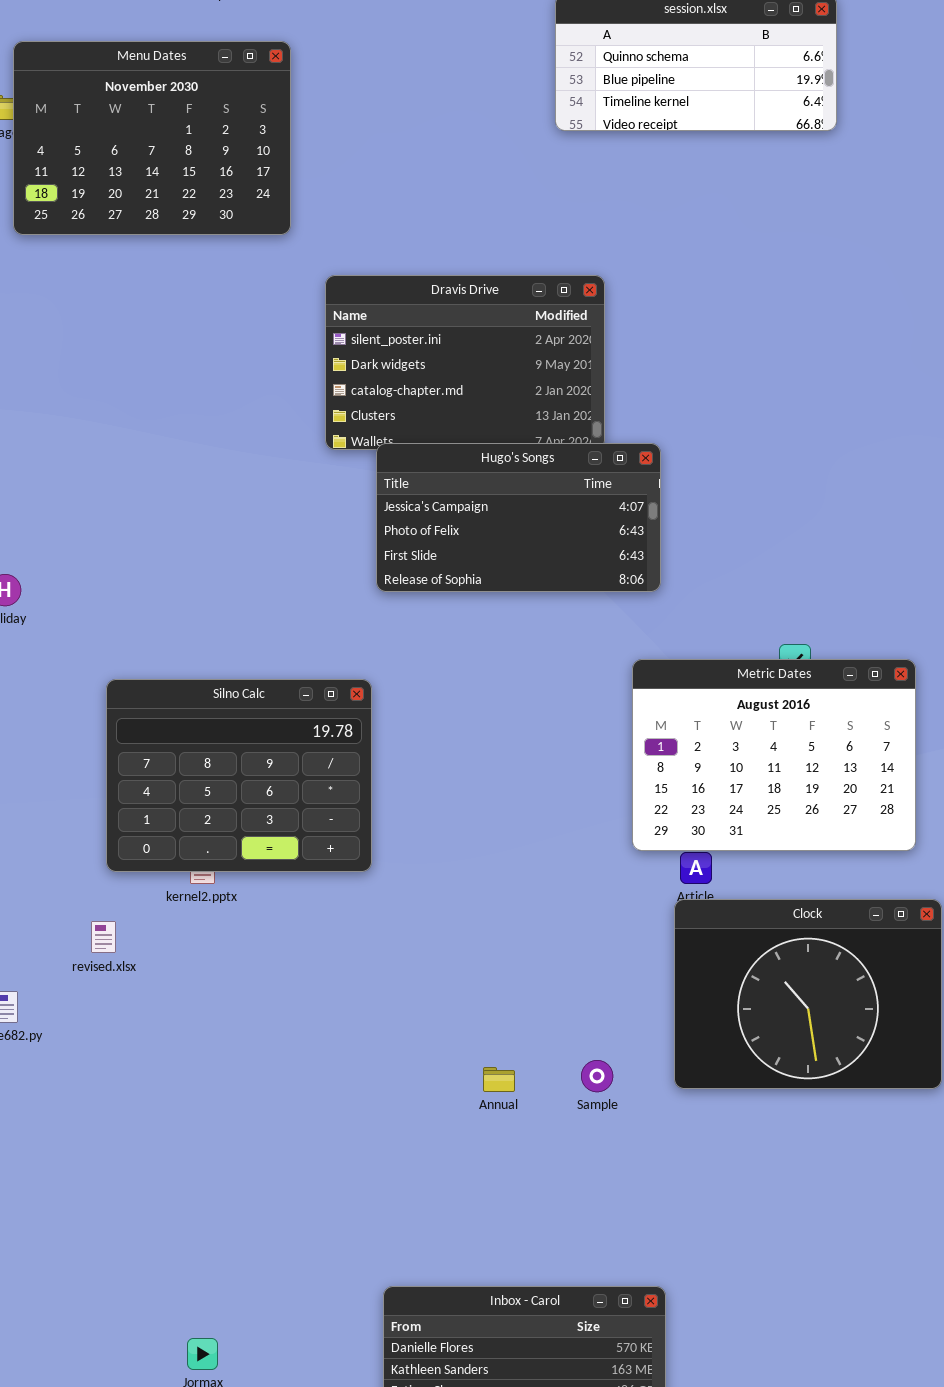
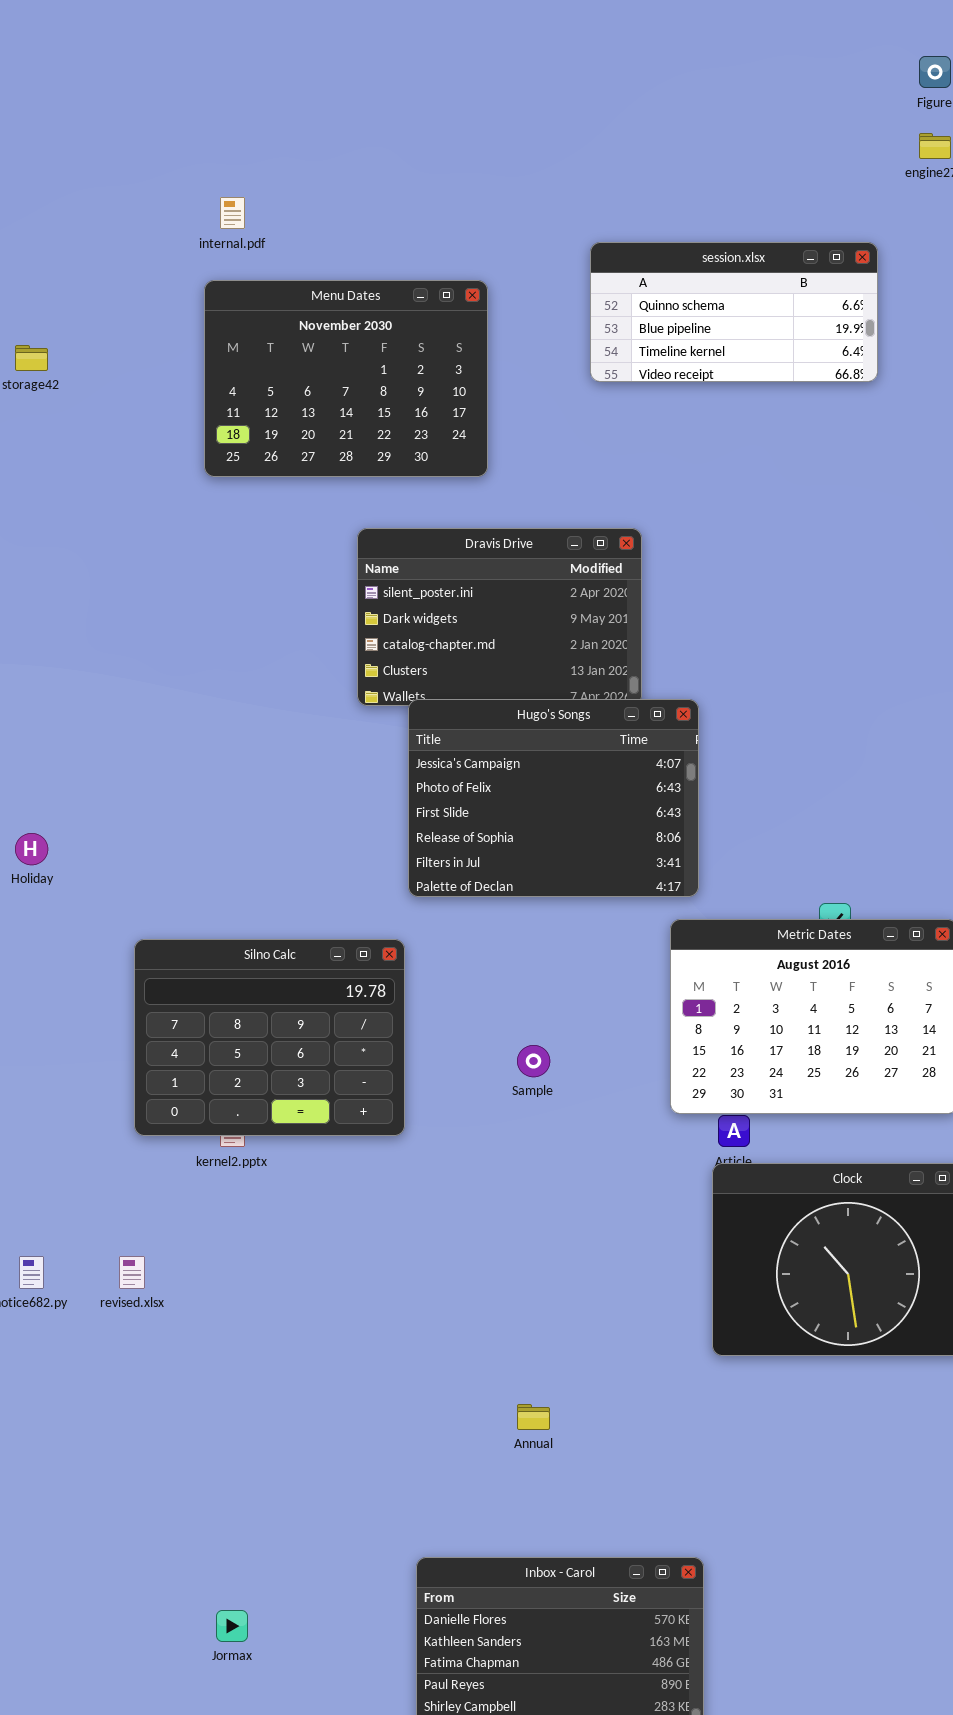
Menu Dates: [13,41,291,235] -> [204,280,488,477], moved
Hugo's Songs: [376,443,661,592] -> [408,699,699,897], resized
revised.xlsx: [91,921,116,953] -> [119,1256,145,1289], moved
Sample: [581,1060,613,1092] -> [517,1045,550,1077], moved
Annual: [483,1067,515,1092] -> [517,1404,550,1430], moved

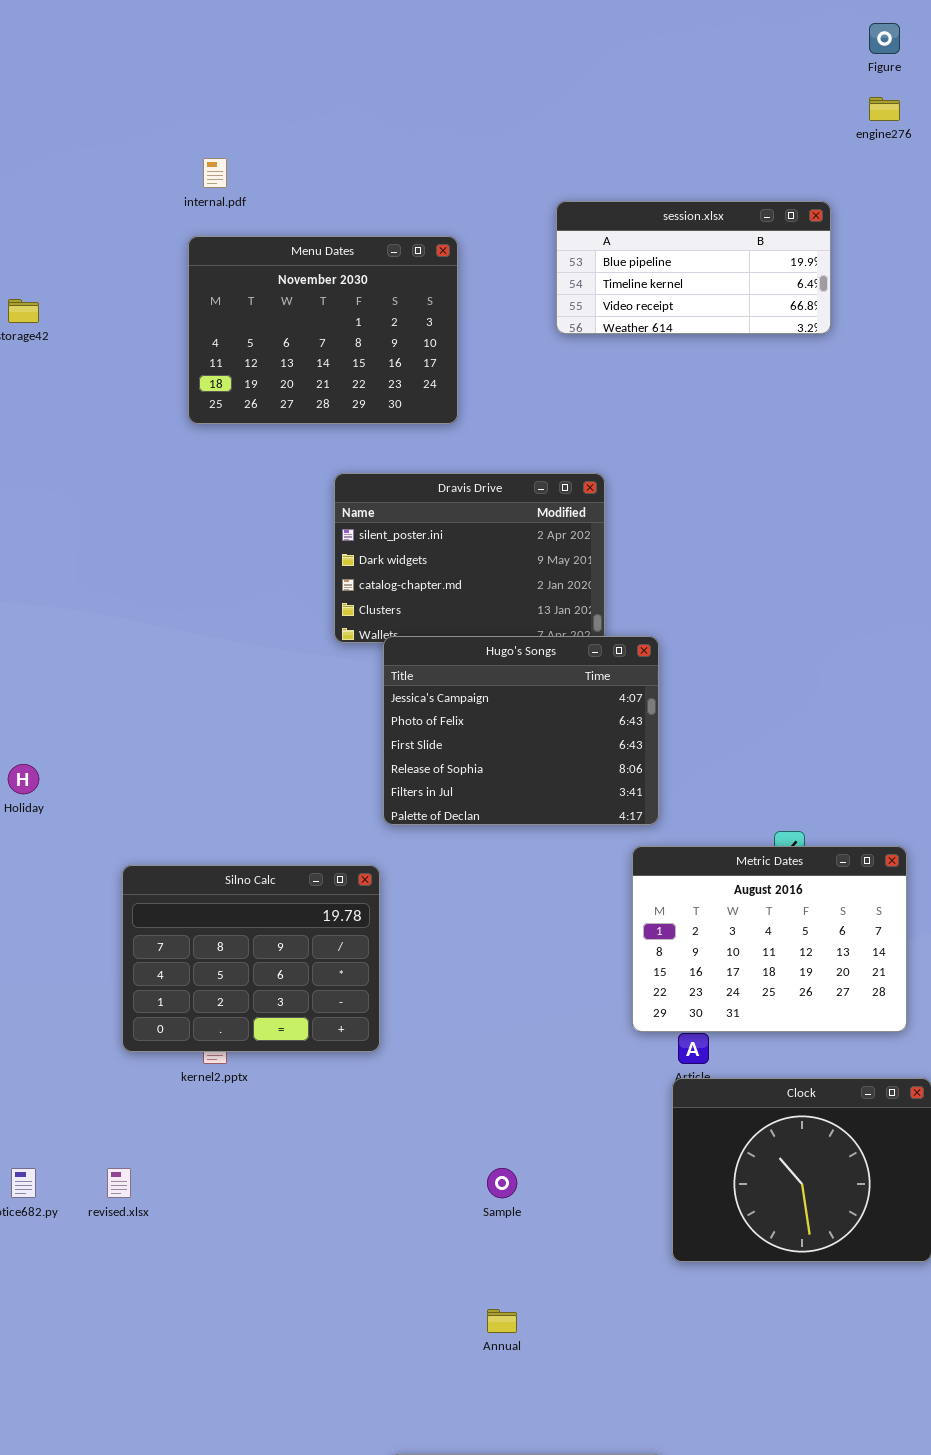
session.xlsx: [590,242,878,382] -> [556,201,831,334], scrolled down 1 row
Sample: [517,1045,550,1077] -> [487,1168,517,1198], moved

